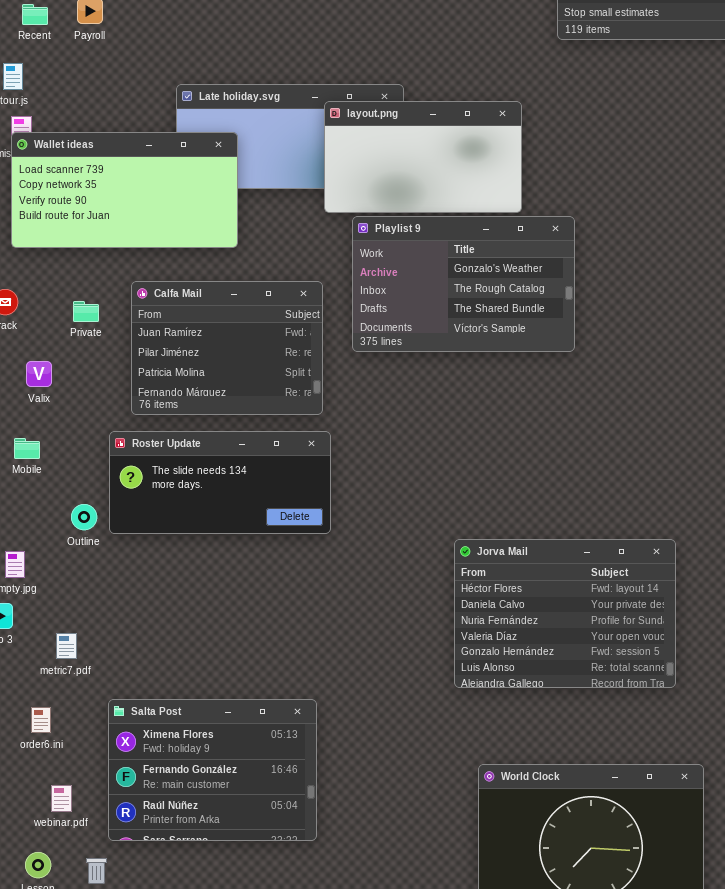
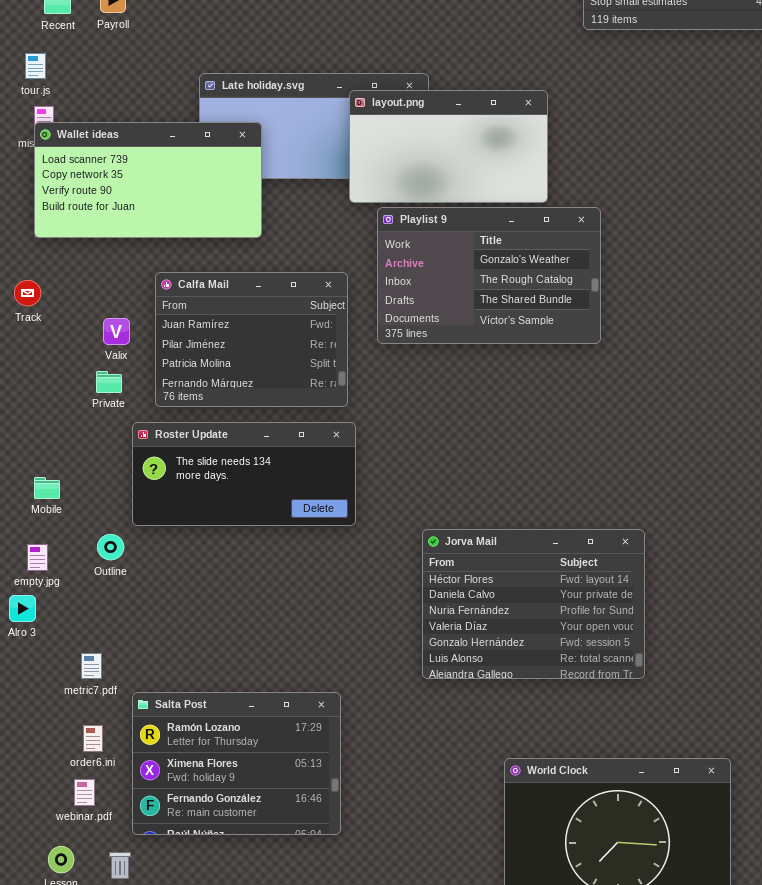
Private: [73,301,99,322] -> [96,371,122,393], moved
Valix: [26,361,52,387] -> [103,318,130,345], moved
Mobile: [14,438,40,459] -> [34,477,60,499], moved
Outline: [71,504,97,530] -> [97,534,124,560], moved
Jorva Mail: [454,539,676,688] -> [422,529,645,679], moved
metric7.pdf: [56,633,77,659] -> [81,653,102,679], moved
Salta Post: [108,699,317,841] -> [132,692,341,835], scrolled up 1 row
order6.ini: [31,707,51,733] -> [83,725,103,752], moved

